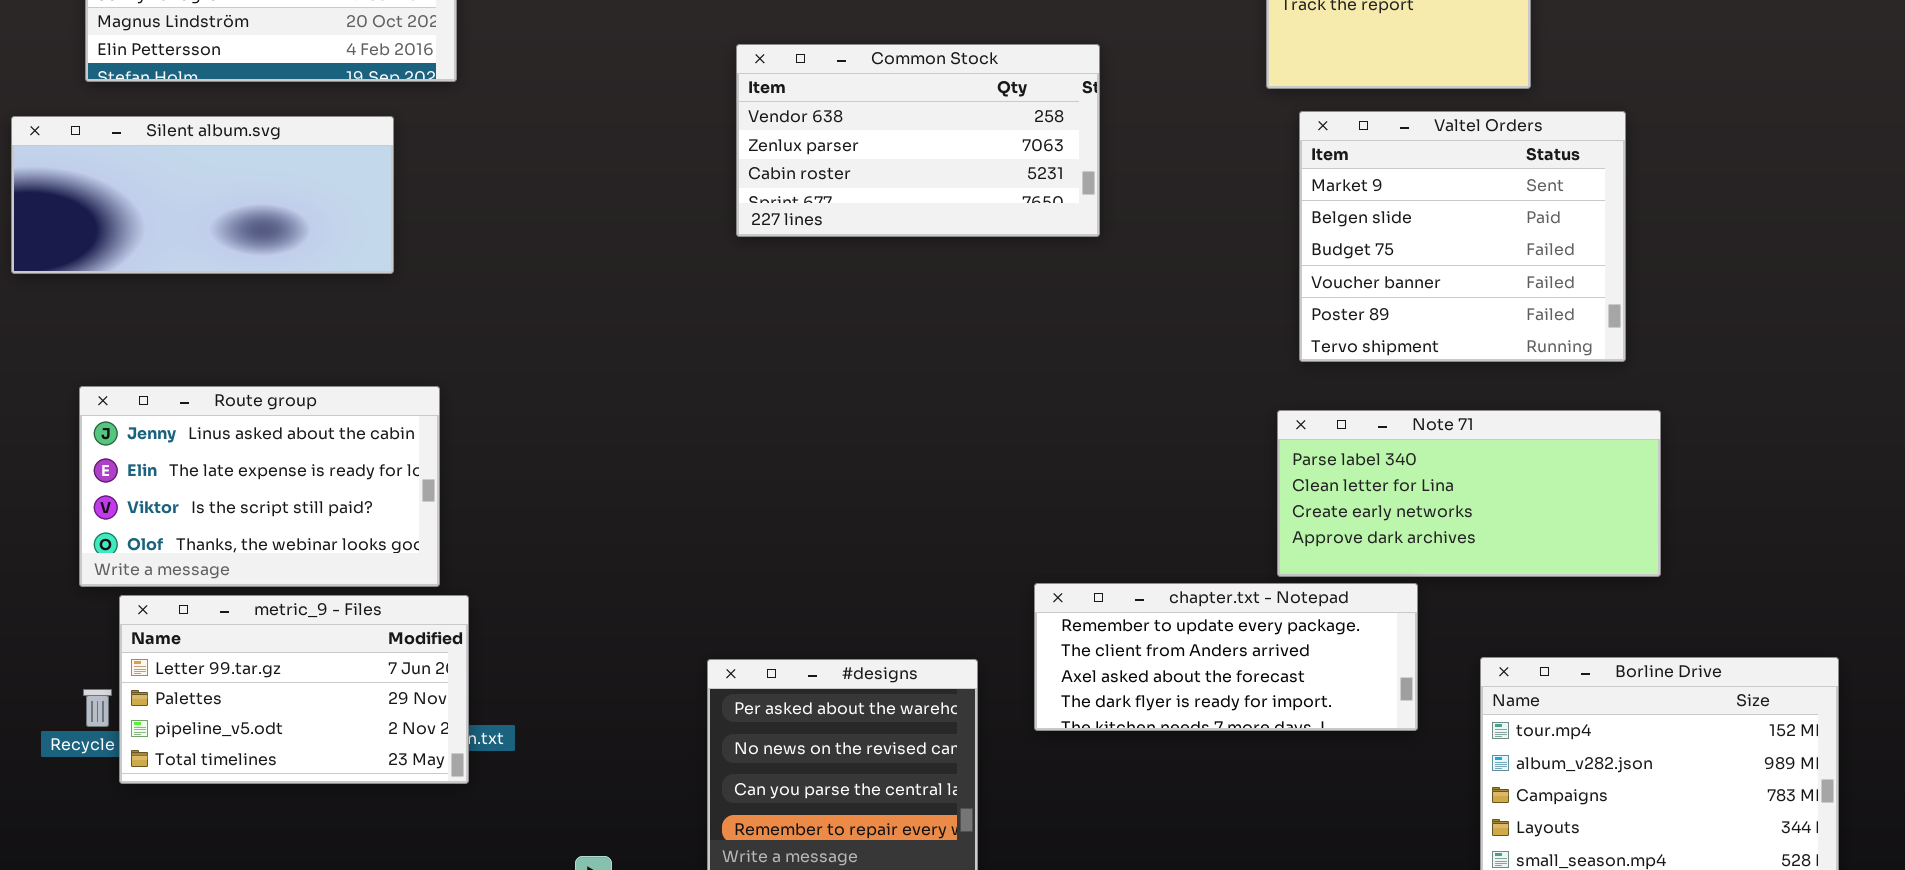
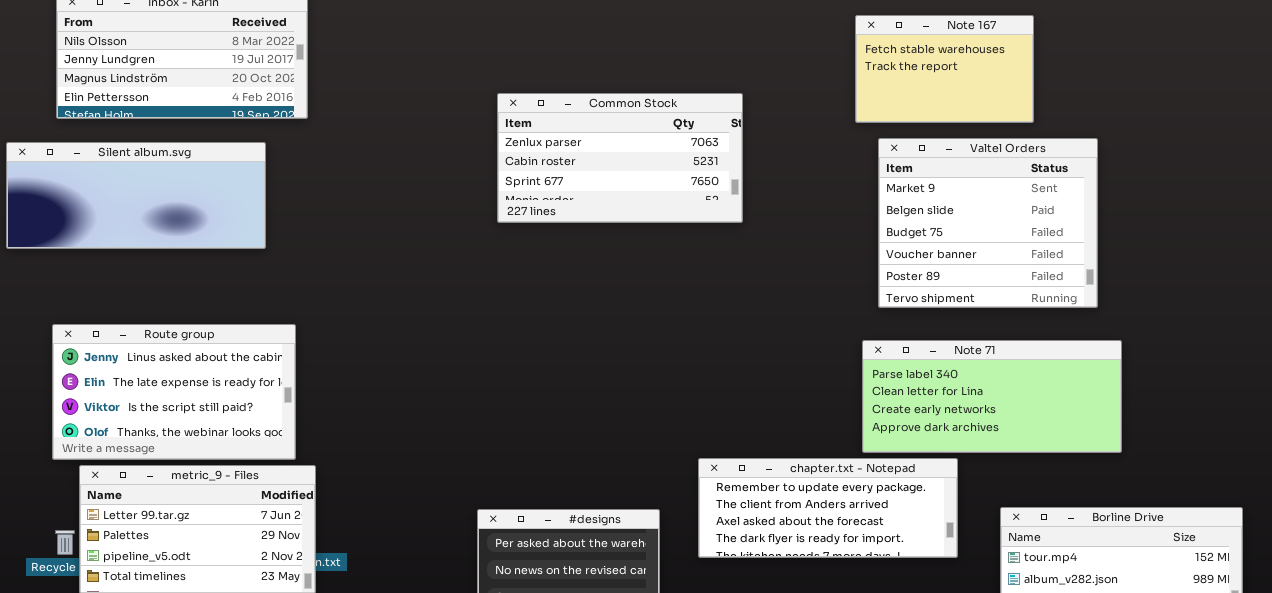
Common Stock: [736,44,1100,237] -> [497,93,743,223], scrolled down 1 row

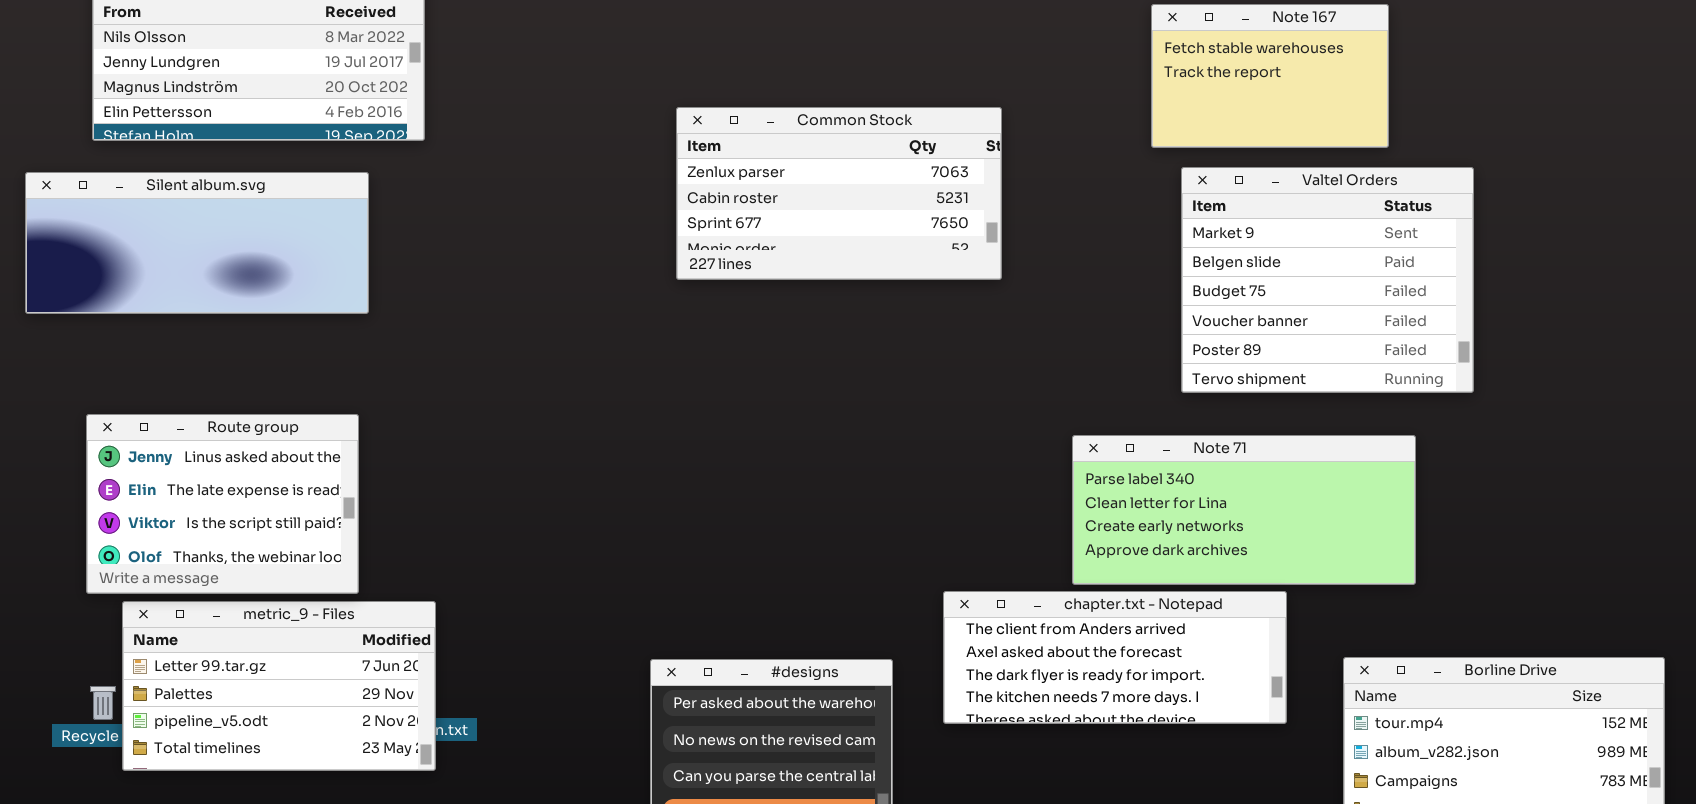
Route group: [52,324,296,460] -> [86,414,359,594], resized
Note 71: [862,340,1122,453] -> [1072,435,1416,585], moved
chapter.txt - Notepad: [698,458,958,558] -> [943,591,1287,724], scrolled down 1 row

